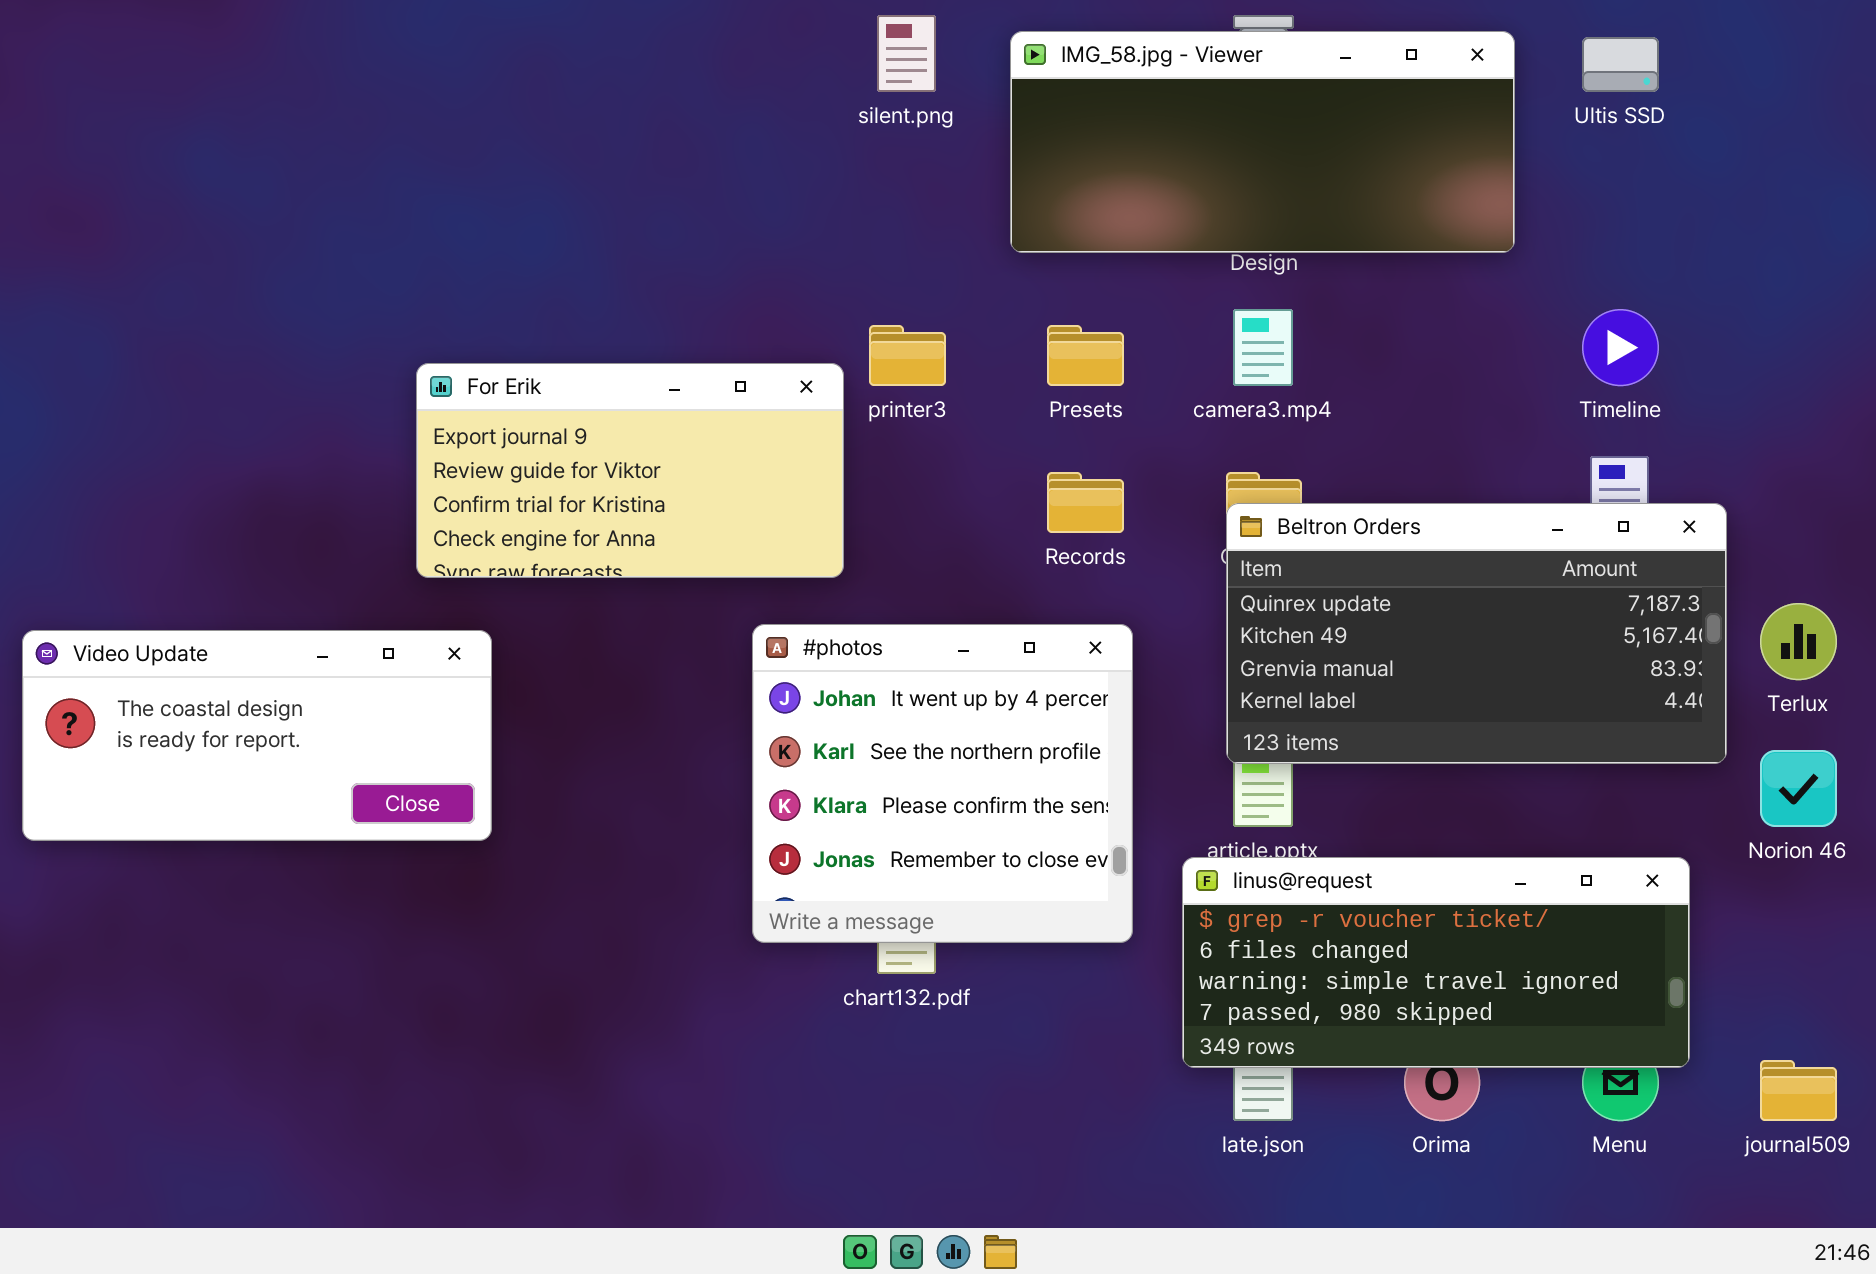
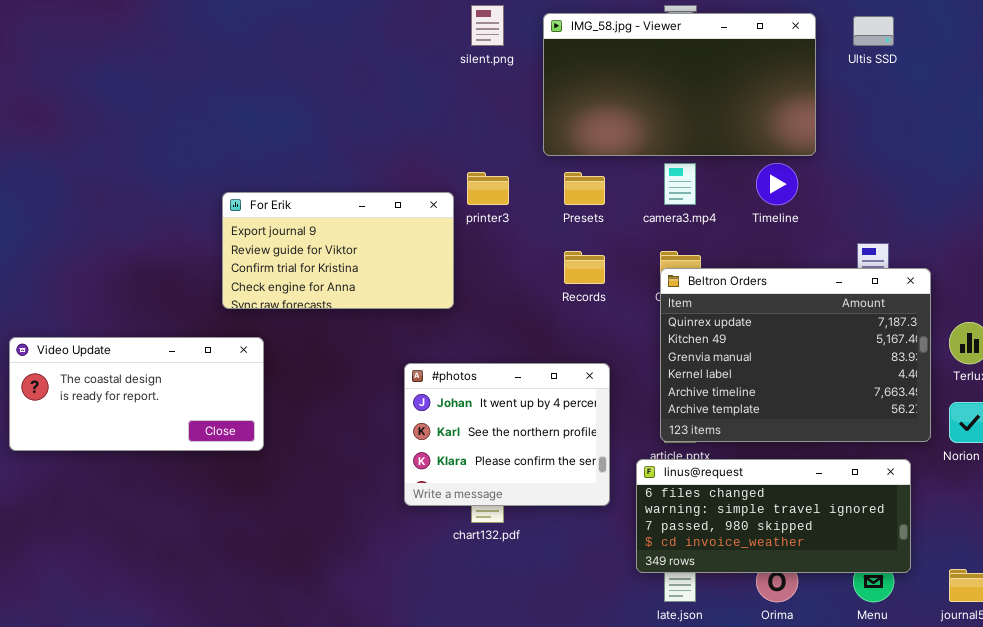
IMG_58.jpg - Viewer: [1010,31,1515,253] -> [543,13,816,156], resized
Timeline: [1582,309,1659,386] -> [756,163,798,205], moved
Beltron Orders: [1226,503,1727,764] -> [660,268,931,442], resized
#photos: [752,624,1133,943] -> [404,363,610,506], resized
linus@request: [1182,857,1690,1068] -> [636,459,911,573], scrolled down 1 row

